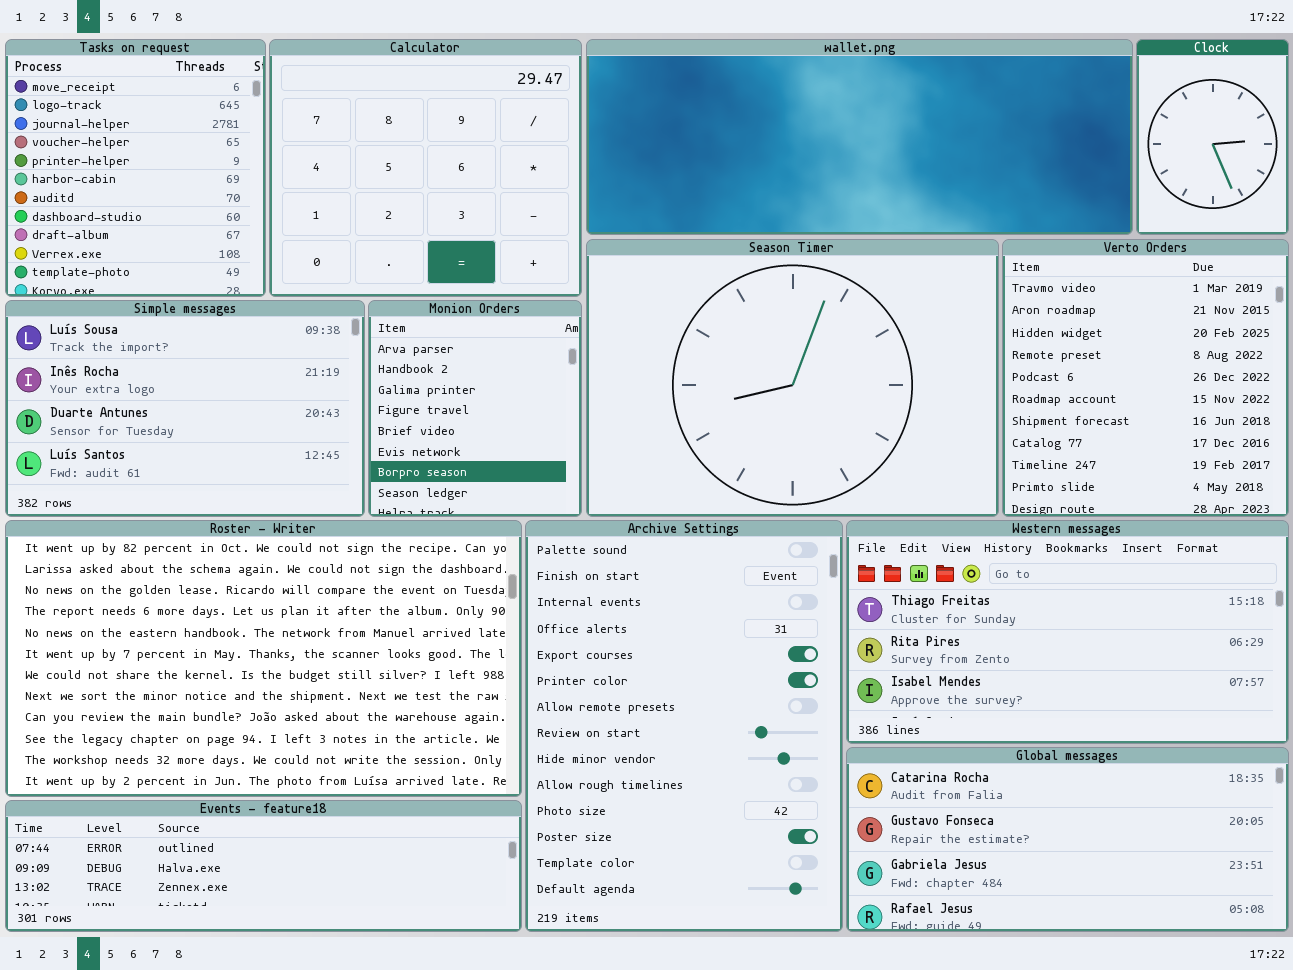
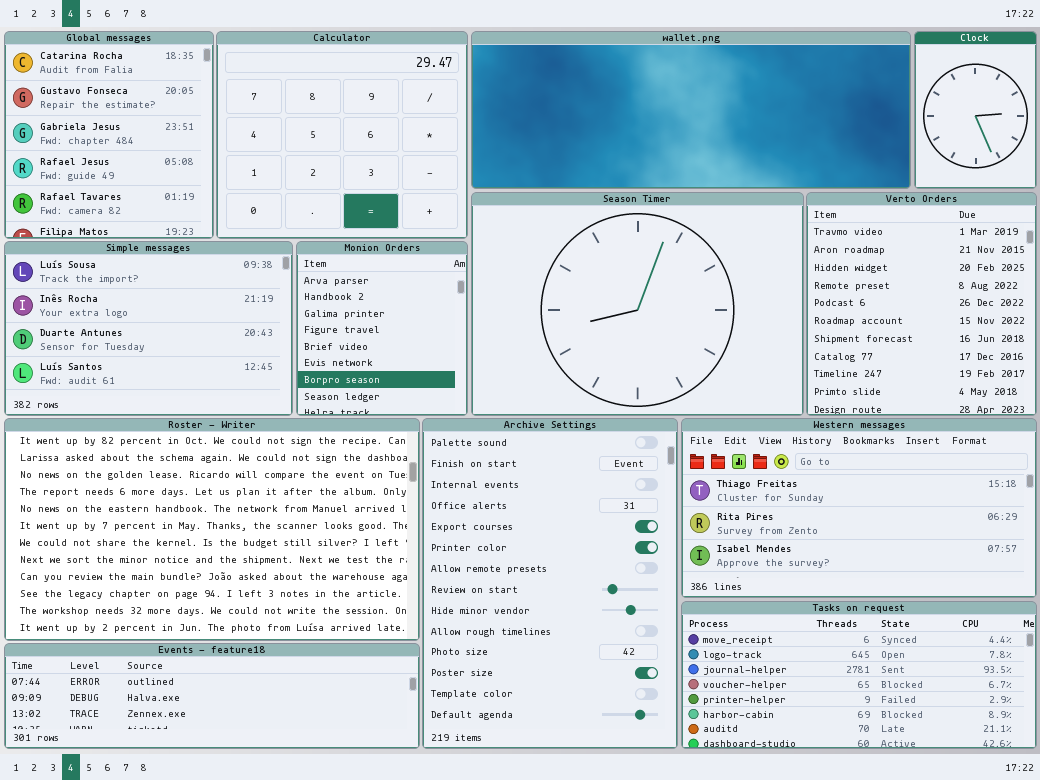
Tasks on request: [5,39,266,297] -> [681,601,1037,749], moved, resized
Global messages: [846,747,1289,932] -> [4,31,214,239], moved, resized

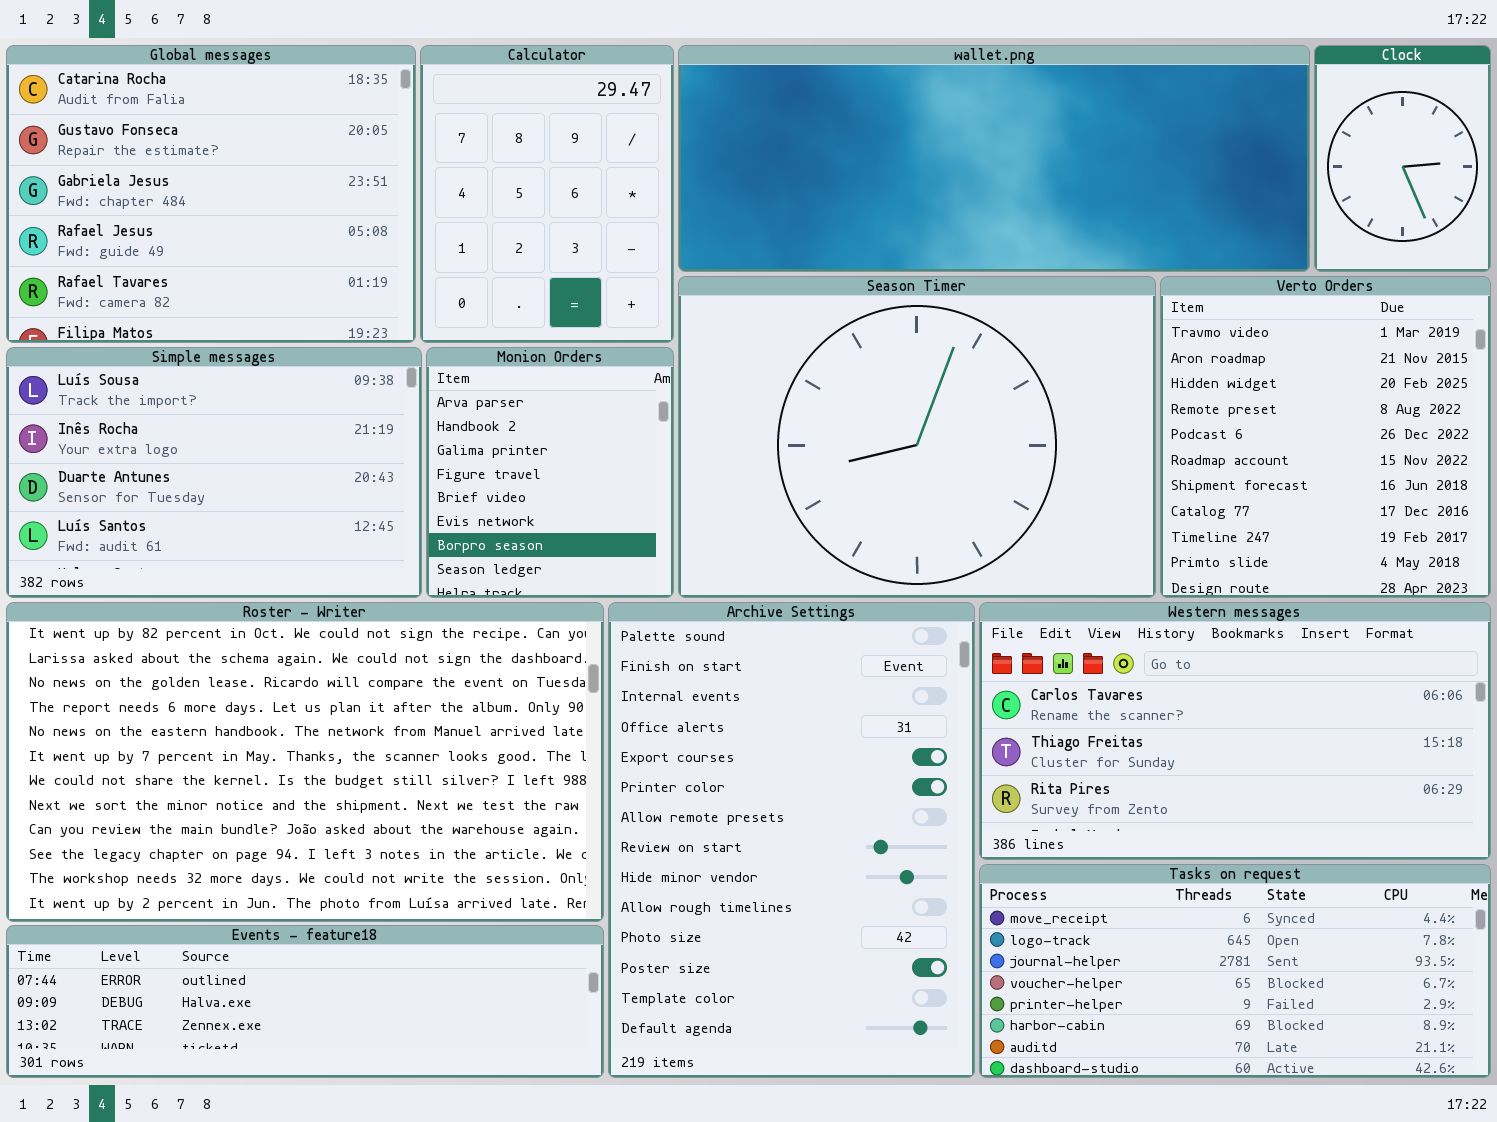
Global messages: [4,31,214,239] -> [6,45,416,343], resized
Calculator: [216,31,468,239] -> [420,45,674,343], resized
Western messages: [681,418,1037,598] -> [979,602,1491,860], scrolled up 1 row

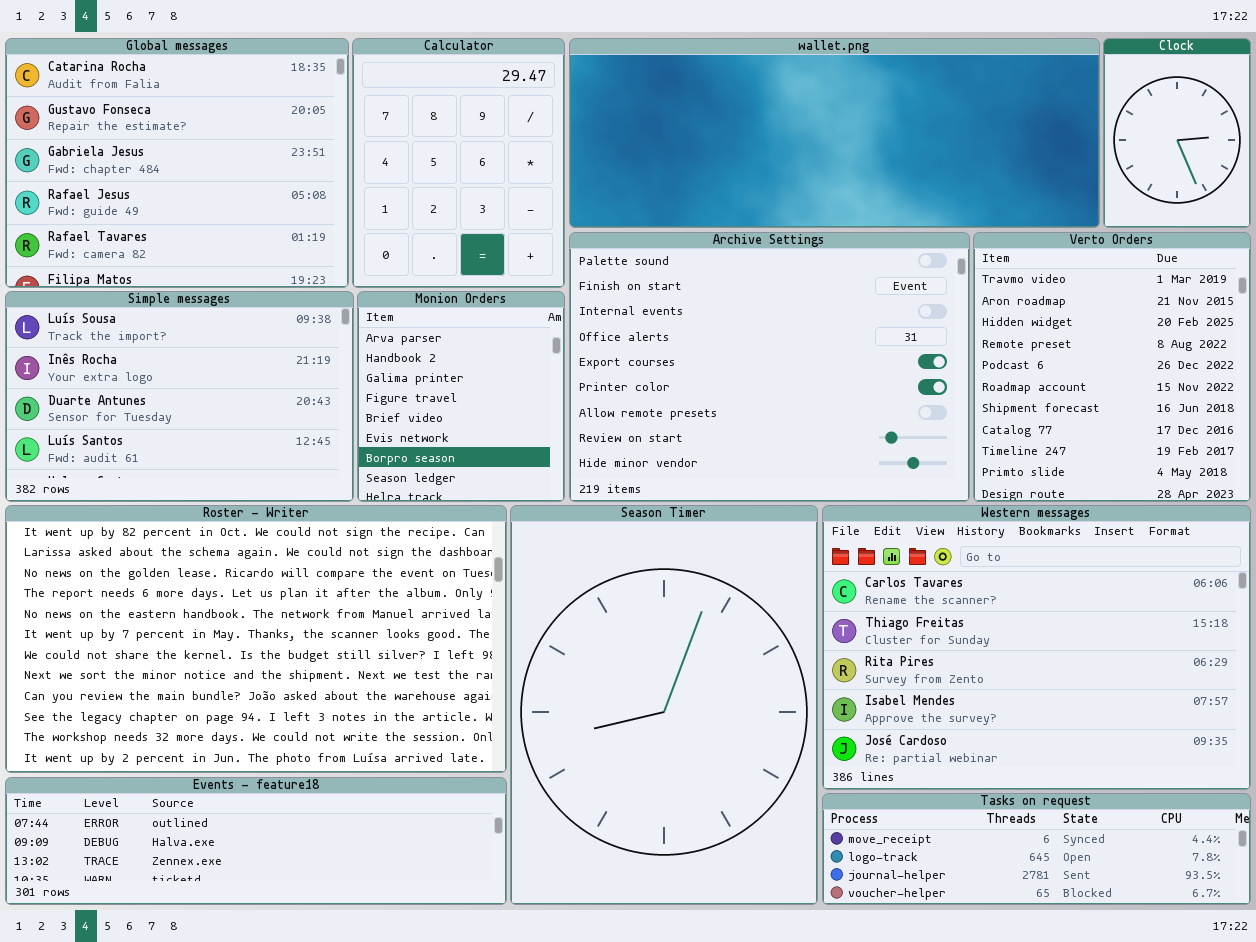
Season Timer: [678,276,1156,598] -> [510,505,818,905], moved, resized
Archive Settings: [608,602,975,1078] -> [569,232,970,502], moved, resized
Western messages: [979,602,1491,860] -> [822,505,1251,790], resized
Tasks on request: [979,864,1491,1078] -> [822,793,1251,905], resized

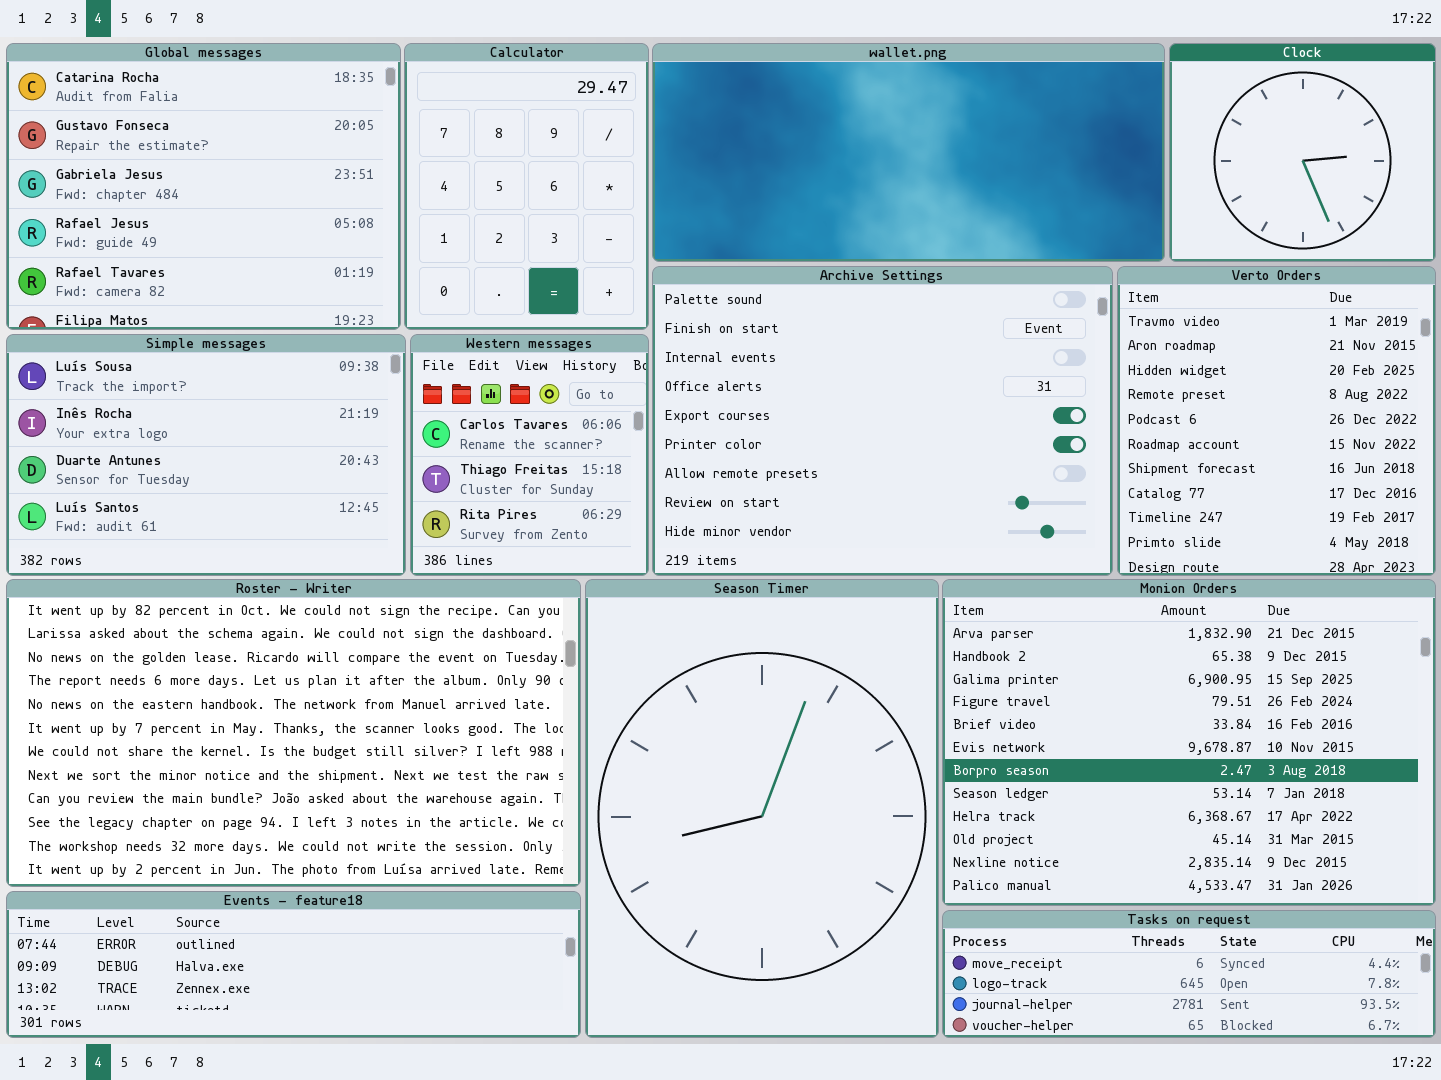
wallet.png: [569,38,1100,228] -> [652,43,1165,262], resized
Clock: [1103,38,1251,228] -> [1169,43,1436,262], resized
Monion Orders: [357,291,565,502] -> [942,579,1436,906], moved, resized
Western messages: [822,505,1251,790] -> [410,334,649,576], moved, resized

